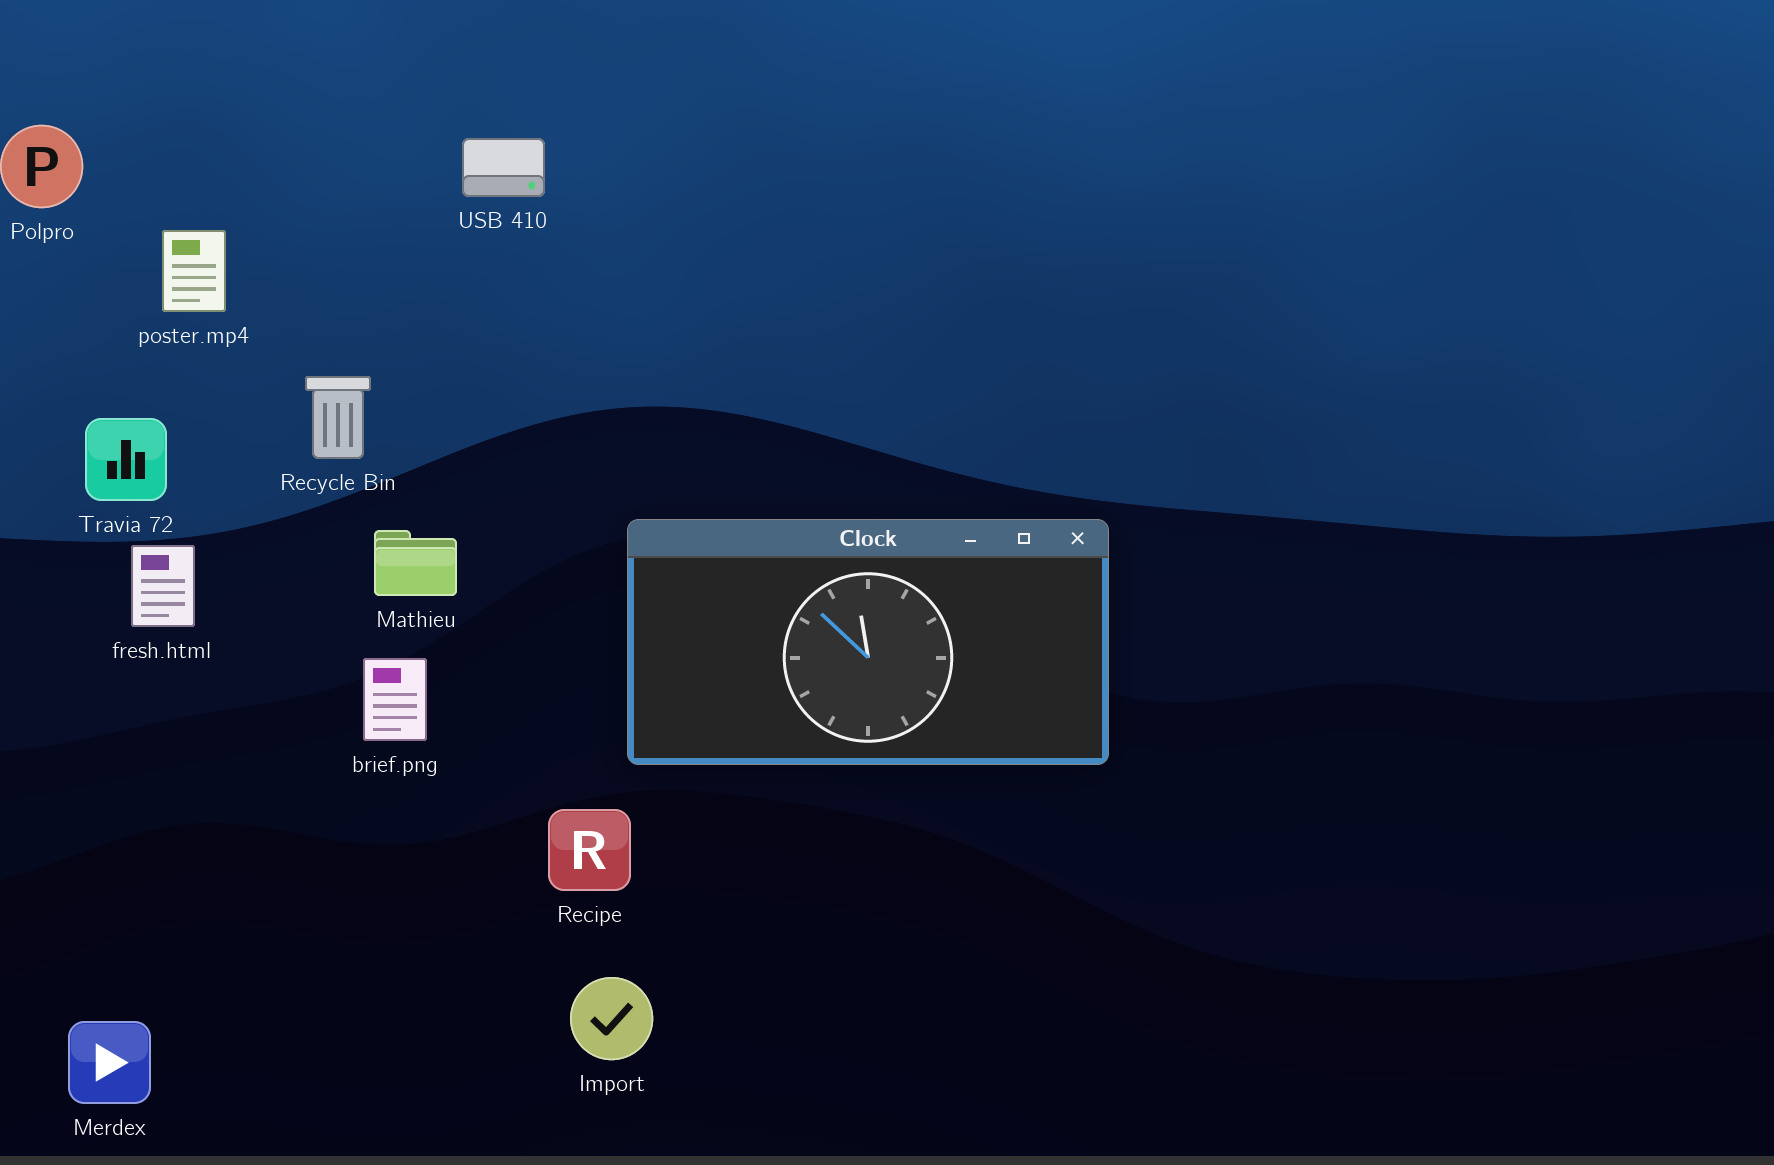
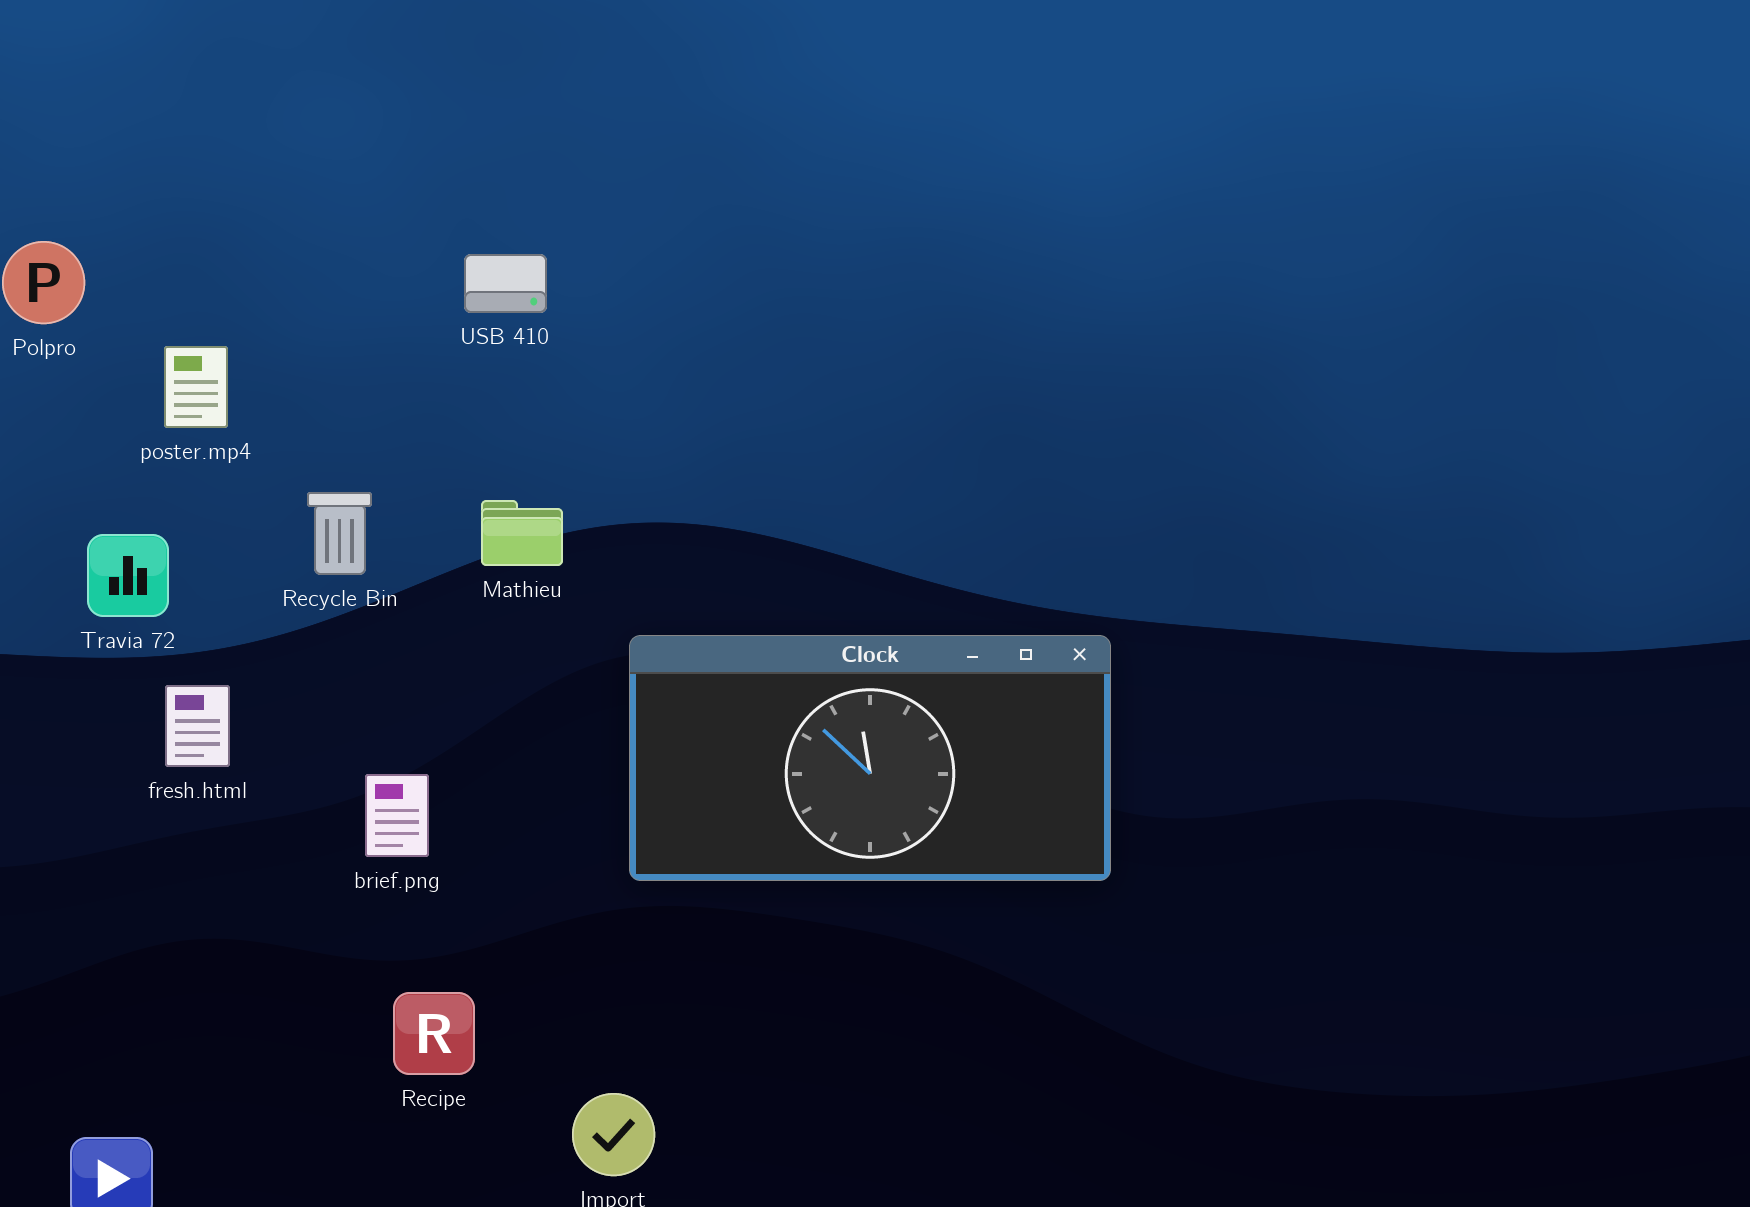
Mathieu: [374,530,457,596] -> [481,500,563,566], moved
fresh.html: [131,545,195,627] -> [165,685,230,767], moved
Recipe: [548,809,631,891] -> [393,992,475,1075], moved

